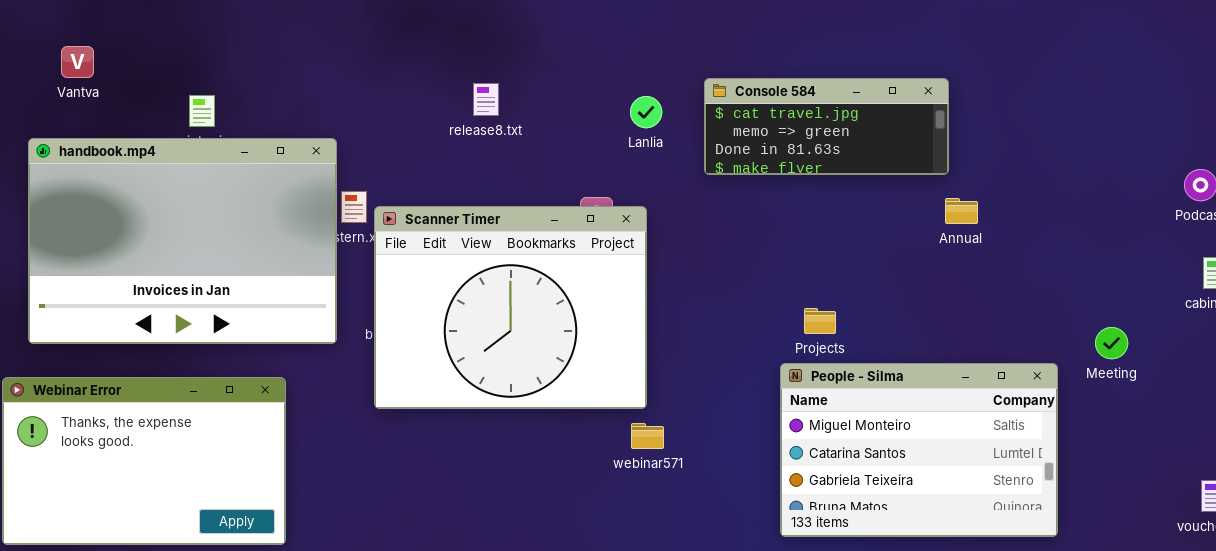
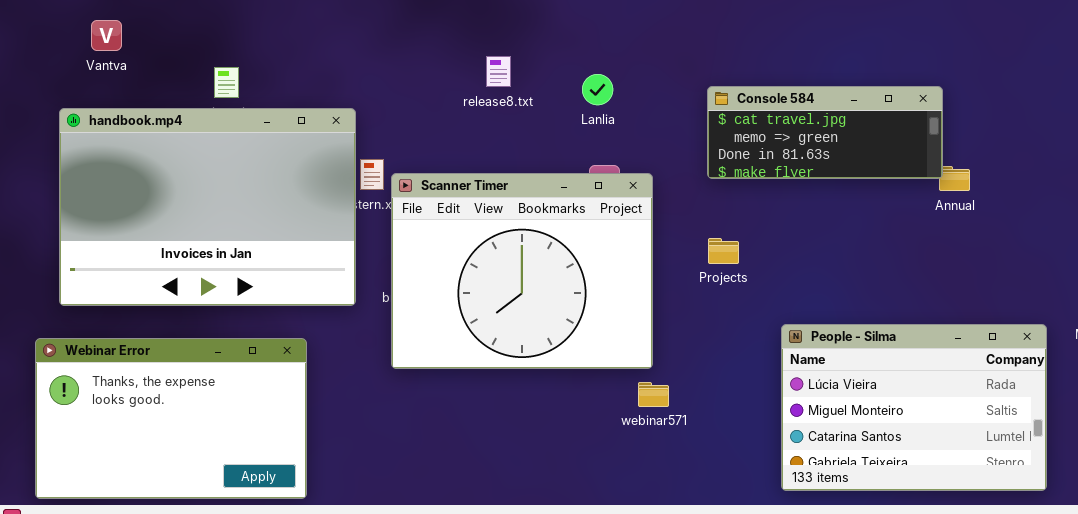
Console 584: [704,78,949,175] -> [707,86,943,179], moved
Lanlia: [630,96,662,128] -> [582,74,613,105], moved
Projects: [804,308,836,334] -> [708,238,739,264], moved
People - Silma: [780,363,1058,537] -> [781,324,1047,491], scrolled up 1 row

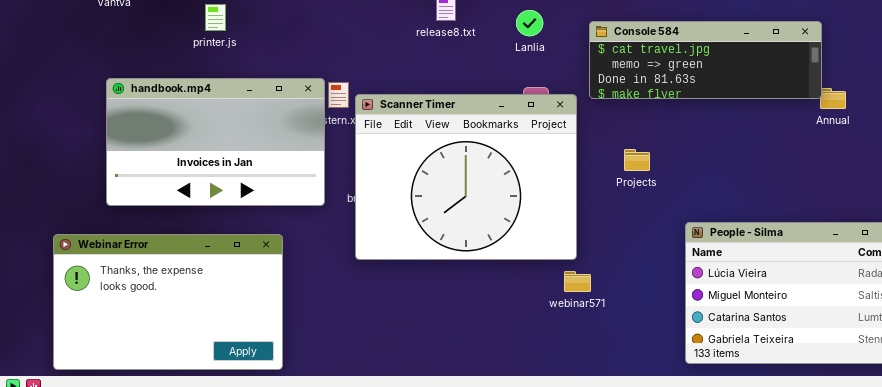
Console 584: [707,86,943,179] -> [589,21,822,99], resized
handbook.mp4: [59,108,356,306] -> [106,78,325,206], resized

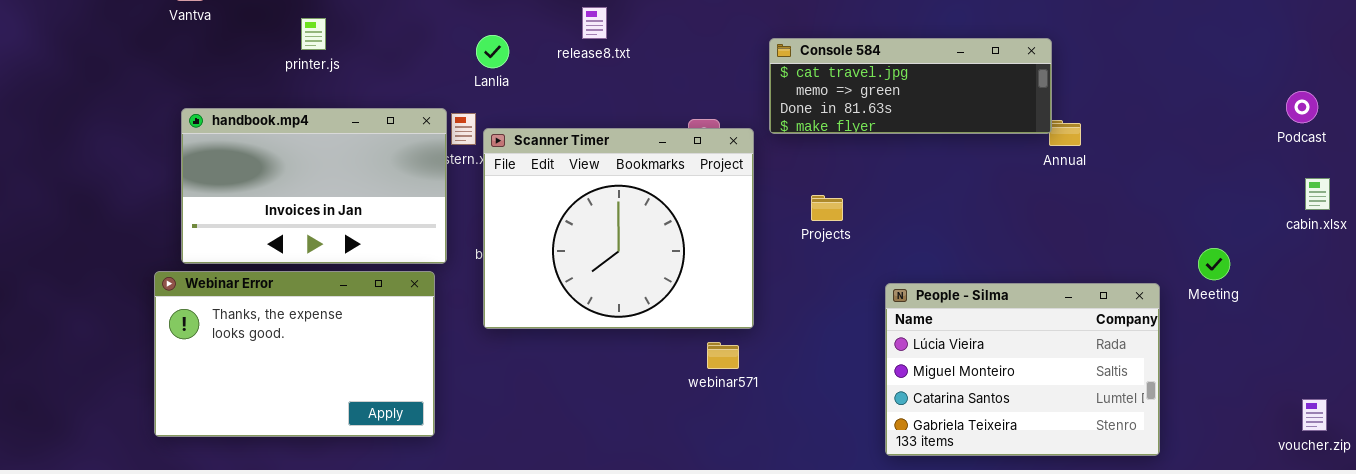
Lanlia: [516,10,543,36] -> [476,35,509,68], moved
Webinar Error: [53,234,283,370] -> [154,271,435,437], moved
webinar571: [564,271,591,292] -> [707,342,739,369], moved

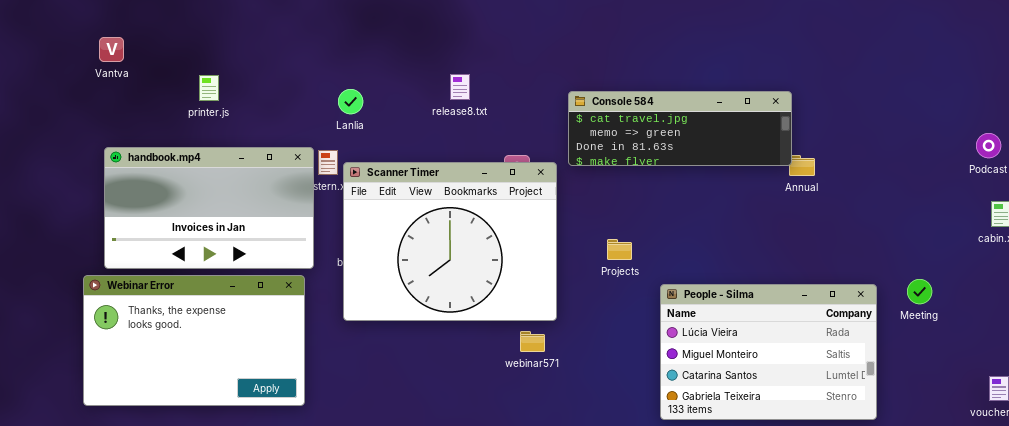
release8.txt: [582,7,607,39] -> [450,74,470,100], moved
Projects: [811,195,843,221] -> [607,239,632,260], moved
Meeting: [1198,248,1230,280] -> [907,279,932,304], moved

